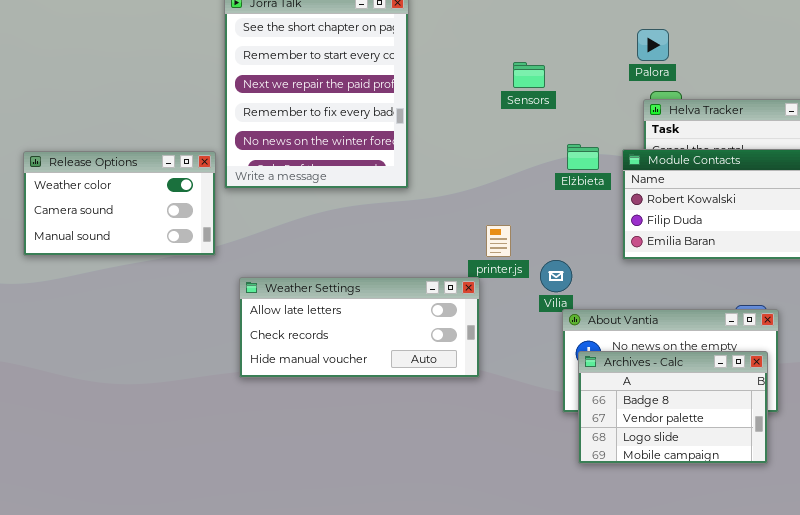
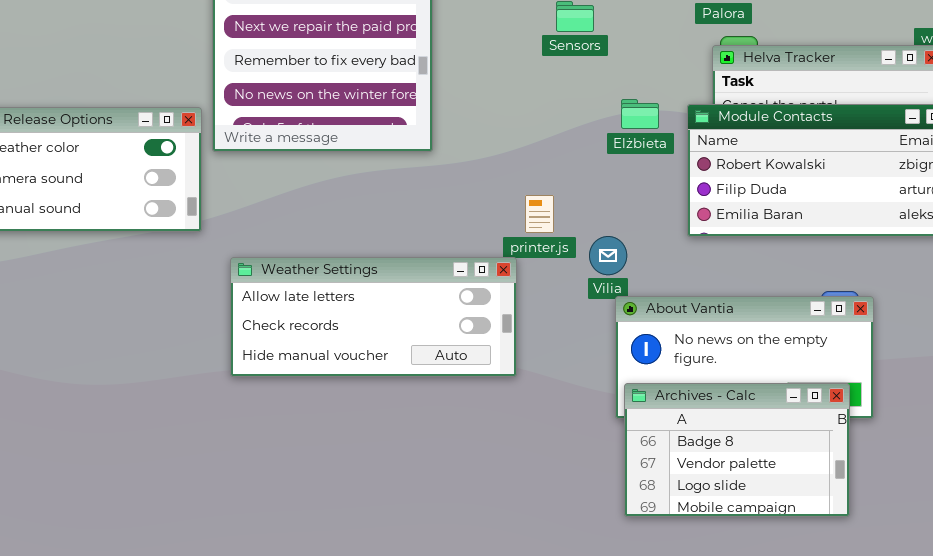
Archives - Calc: [578,351,768,464] -> [624,383,850,517], moved

